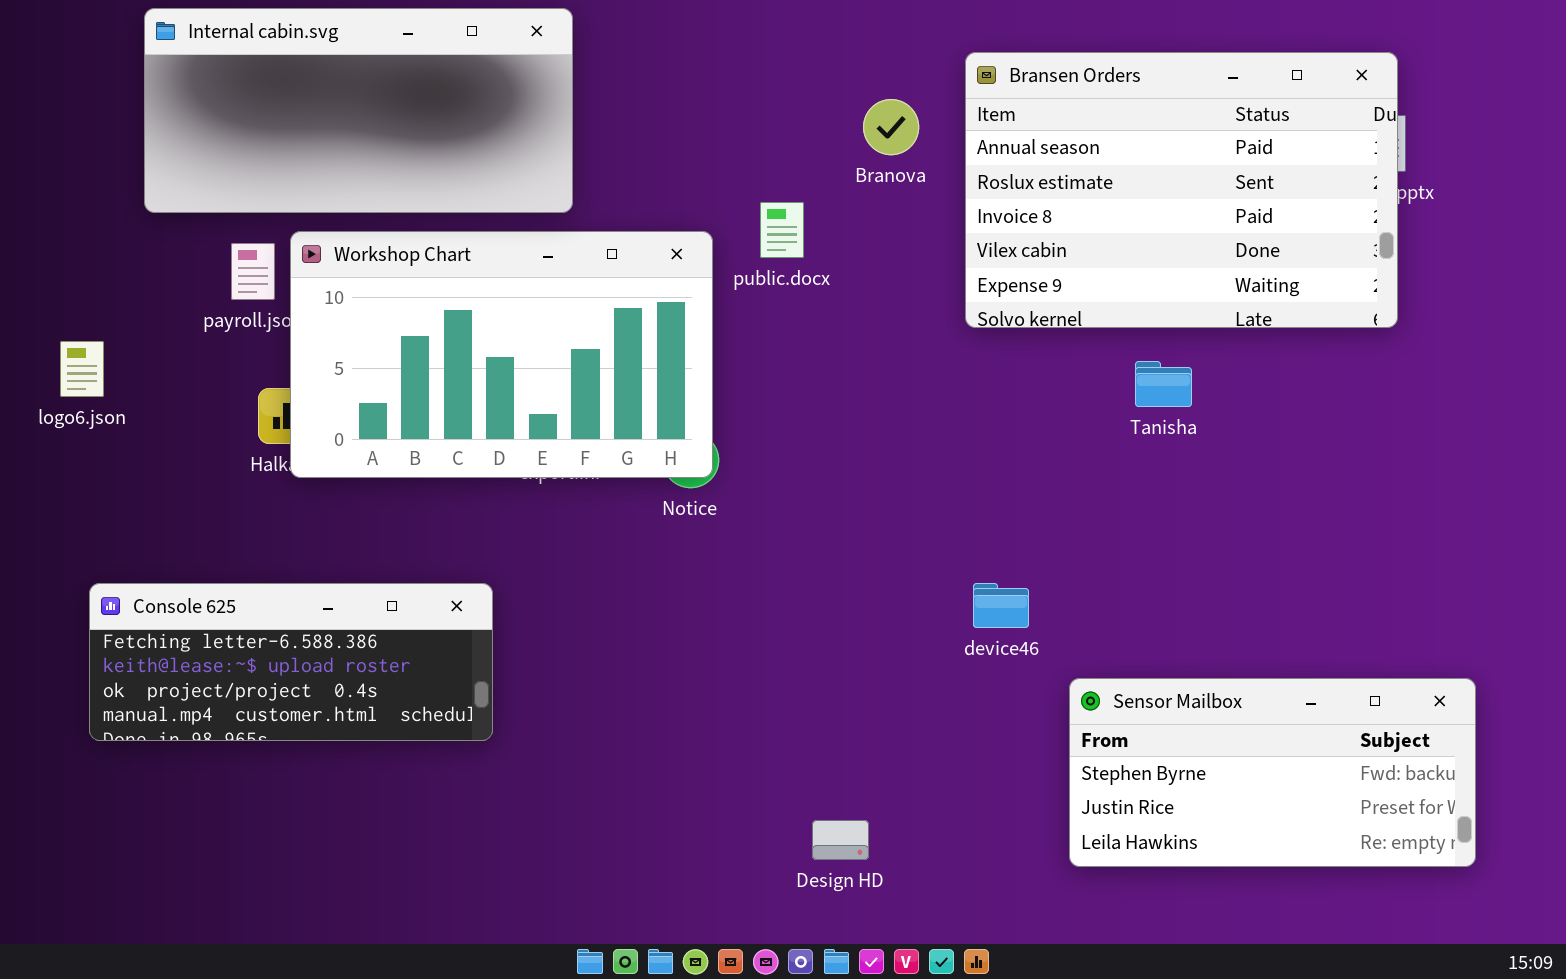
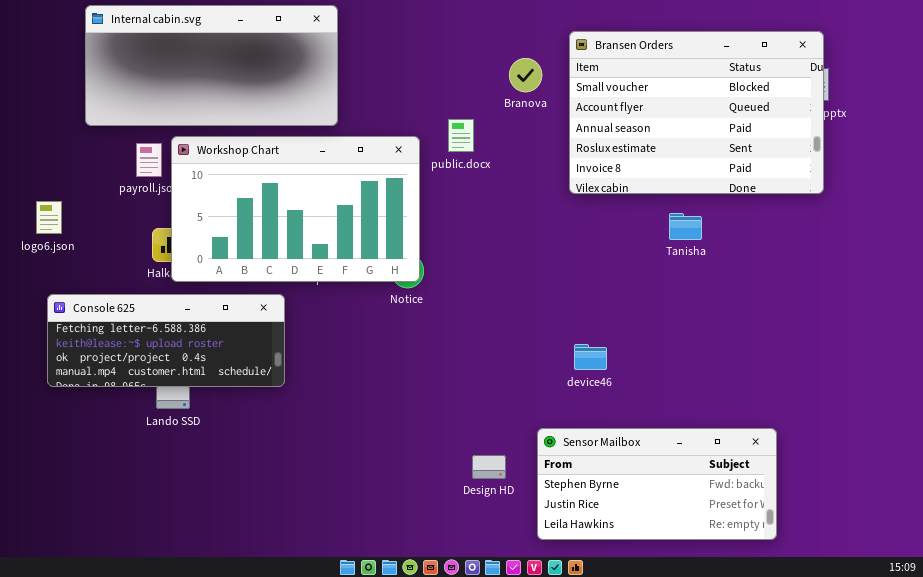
Bransen Orders: [965,52,1398,328] -> [569,31,824,194], scrolled up 2 rows
Console 625: [89,583,493,741] -> [47,294,285,387], moved
Sensor Mailbox: [1069,678,1476,867] -> [537,428,777,540], moved
Design HD: [812,820,869,860] -> [472,455,506,479], moved

